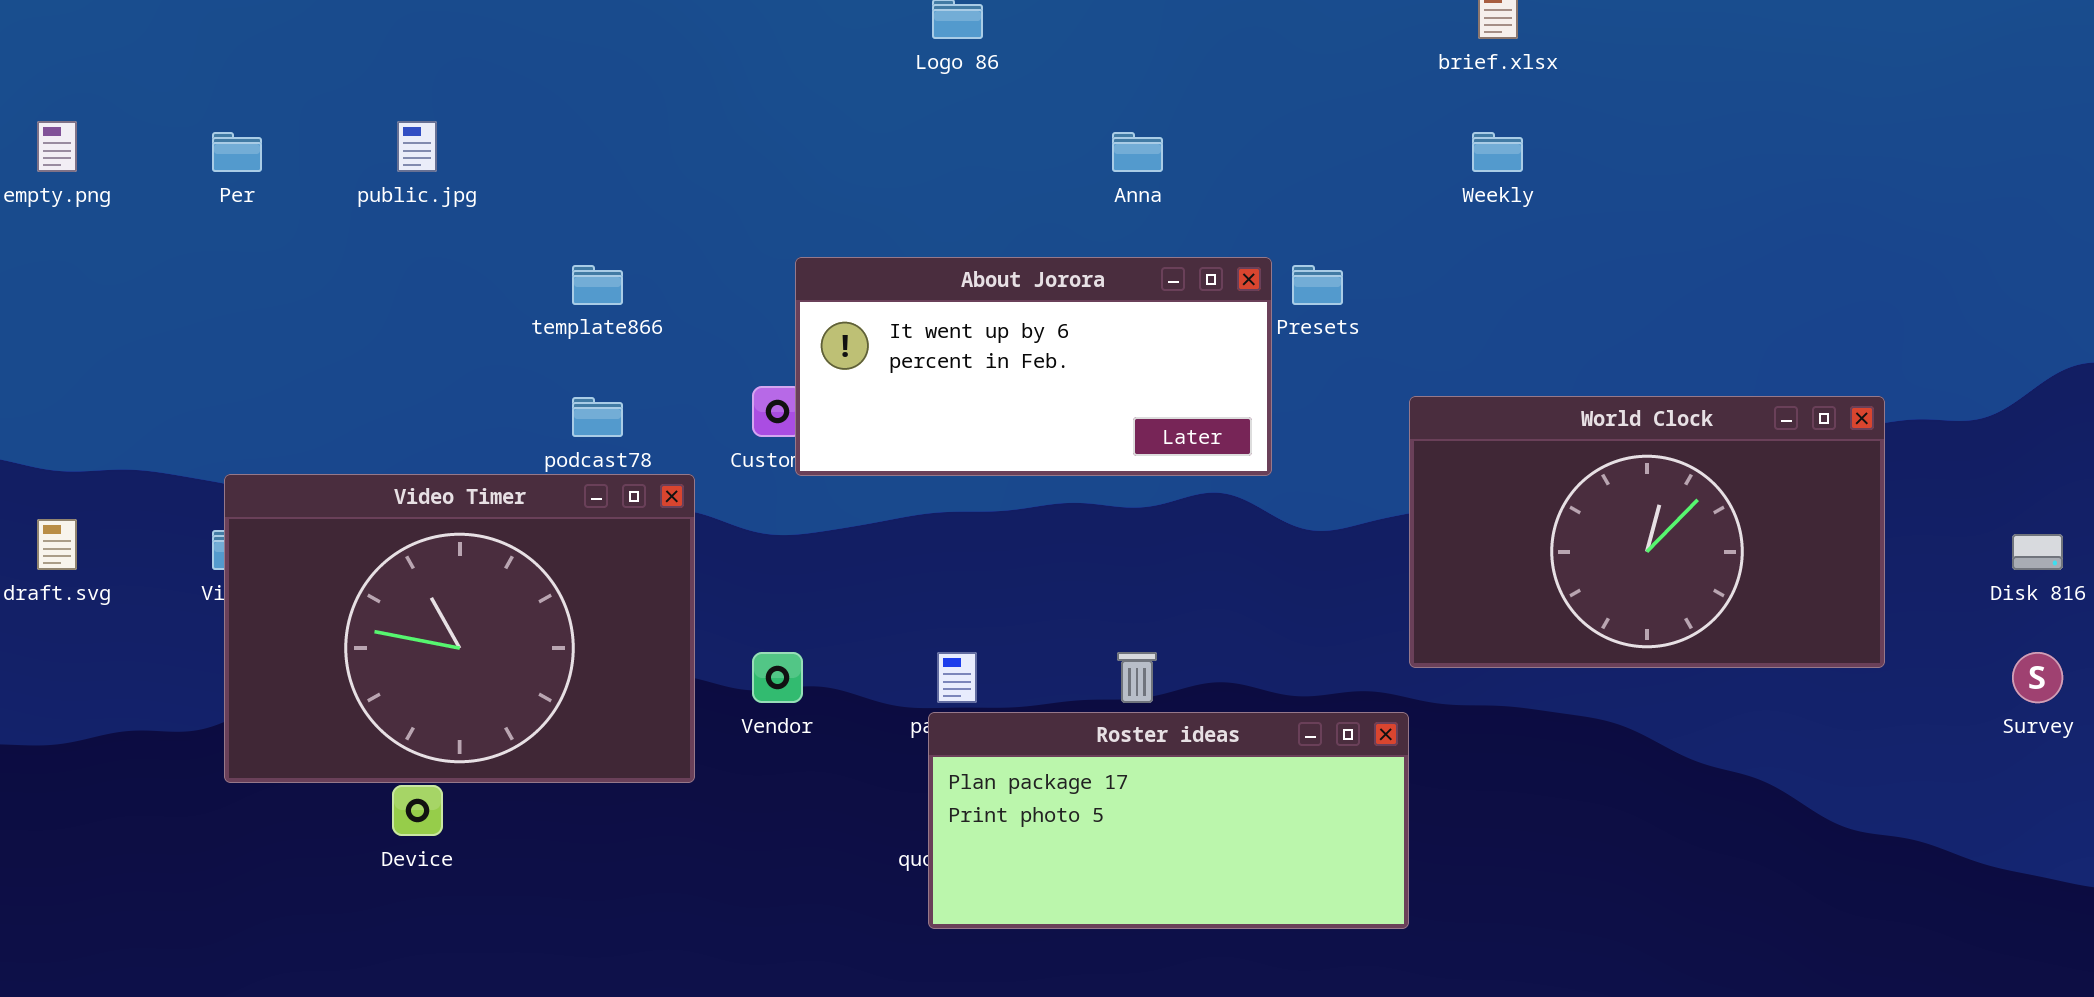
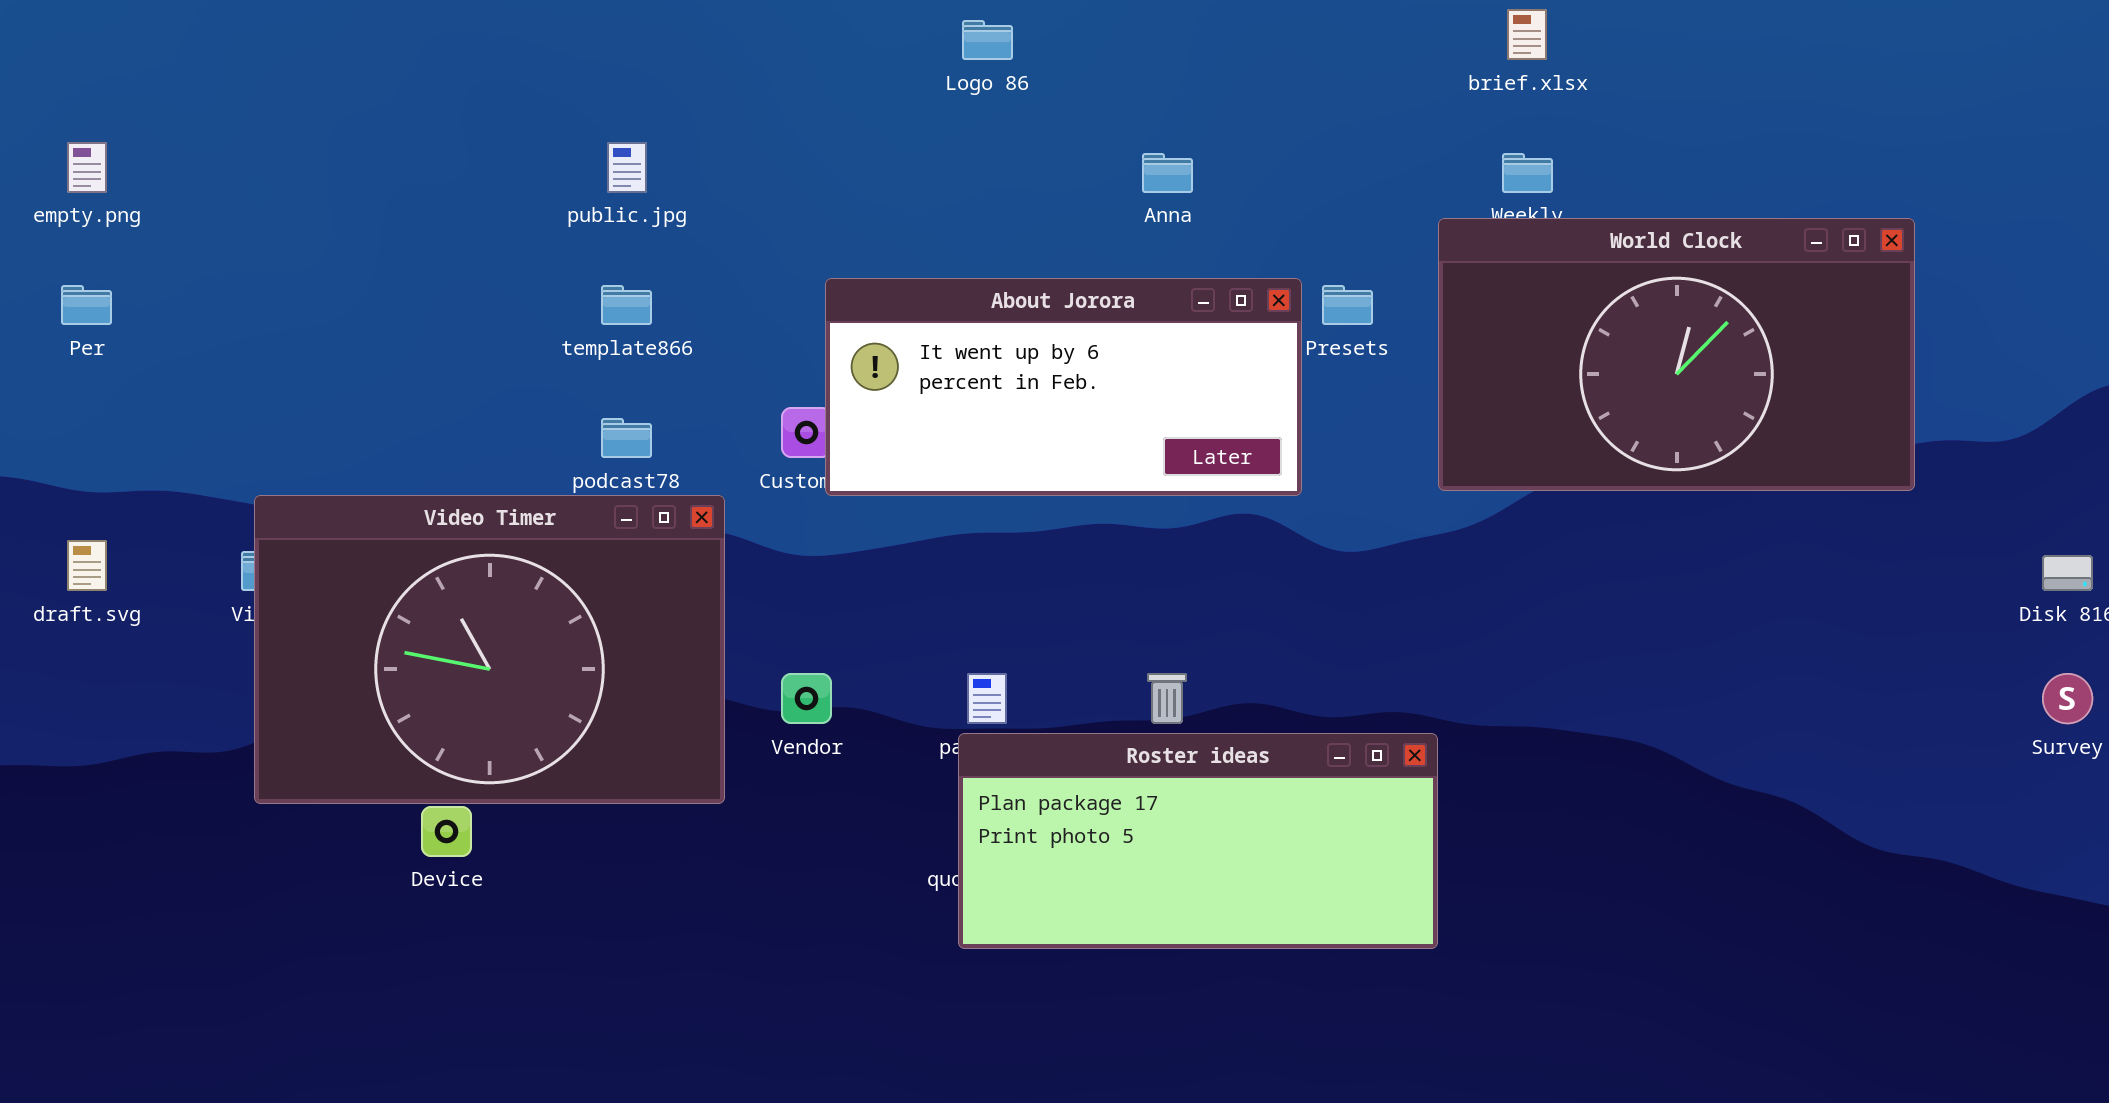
public.jpg: [397,121,437,172] -> [607,142,647,193], moved
Per: [212,132,262,172] -> [61,285,112,325], moved
World Clock: [1409,396,1885,668] -> [1438,218,1915,491], moved

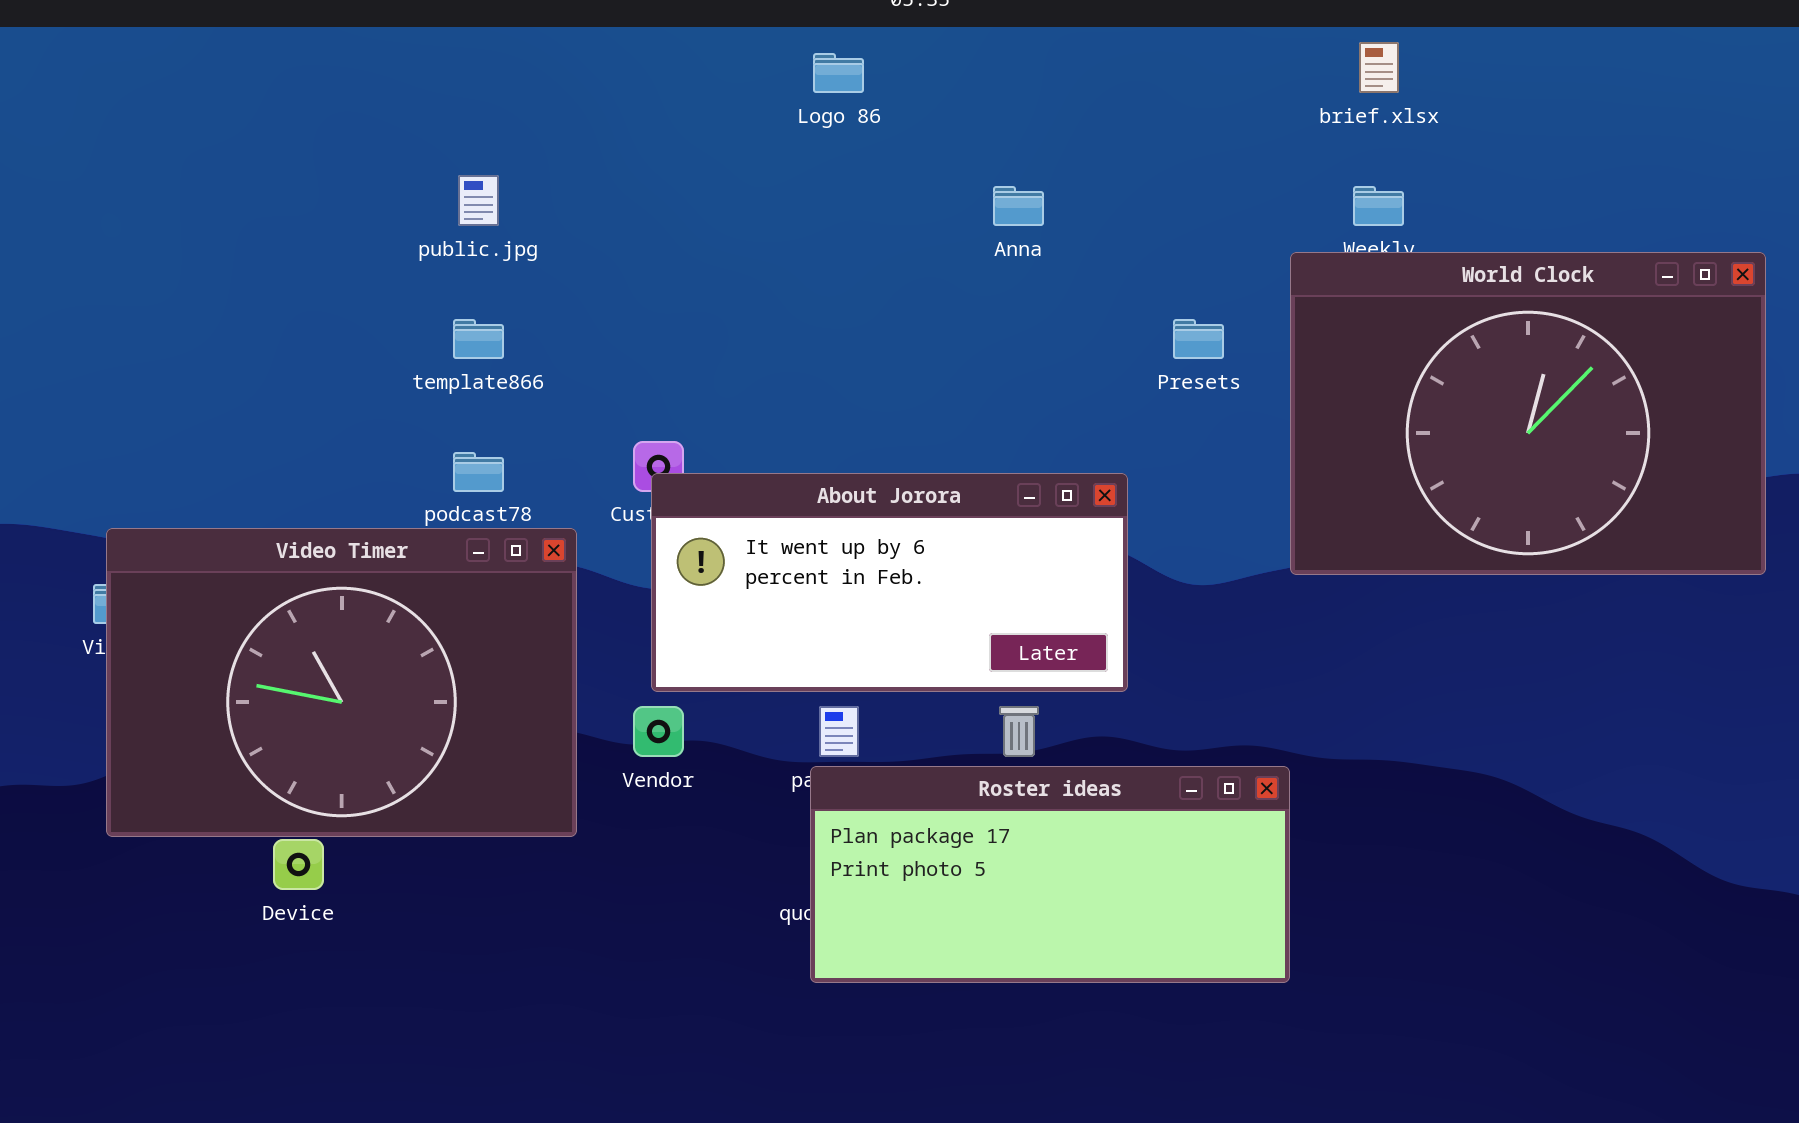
World Clock: [1438,218,1915,491] -> [1290,252,1766,575], resized
About Jorora: [825,278,1302,496] -> [651,473,1128,692], moved

